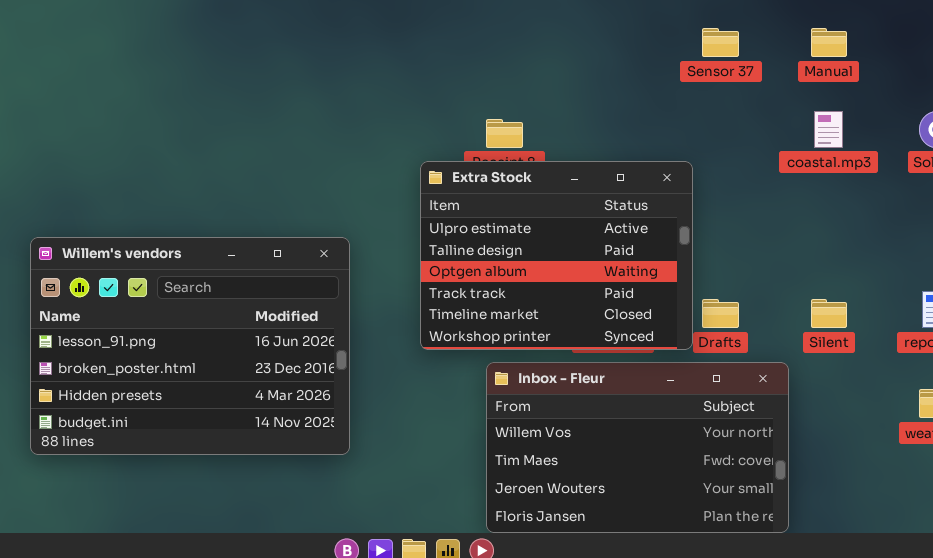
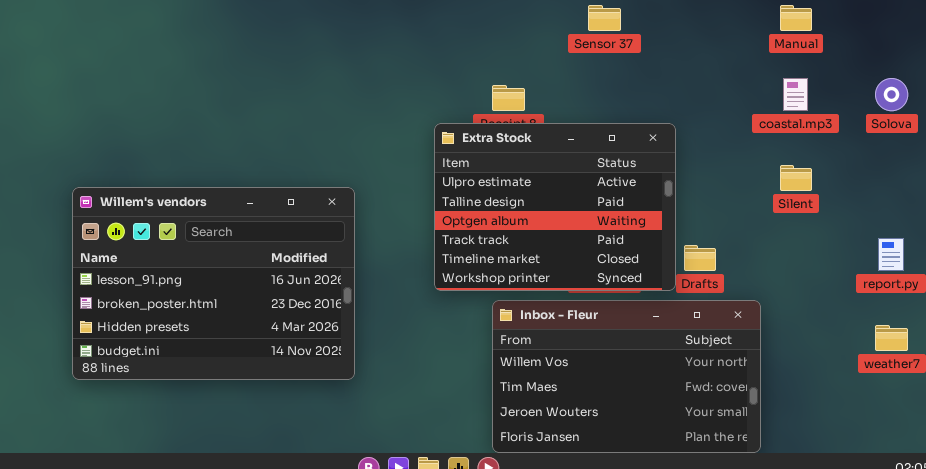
Sensor 37: [702,28,739,57] -> [588,5,621,31], moved
Willem's vendors: [30,237,350,455] -> [72,187,355,380], moved
Silent: [811,299,847,328] -> [780,165,812,191], moved

